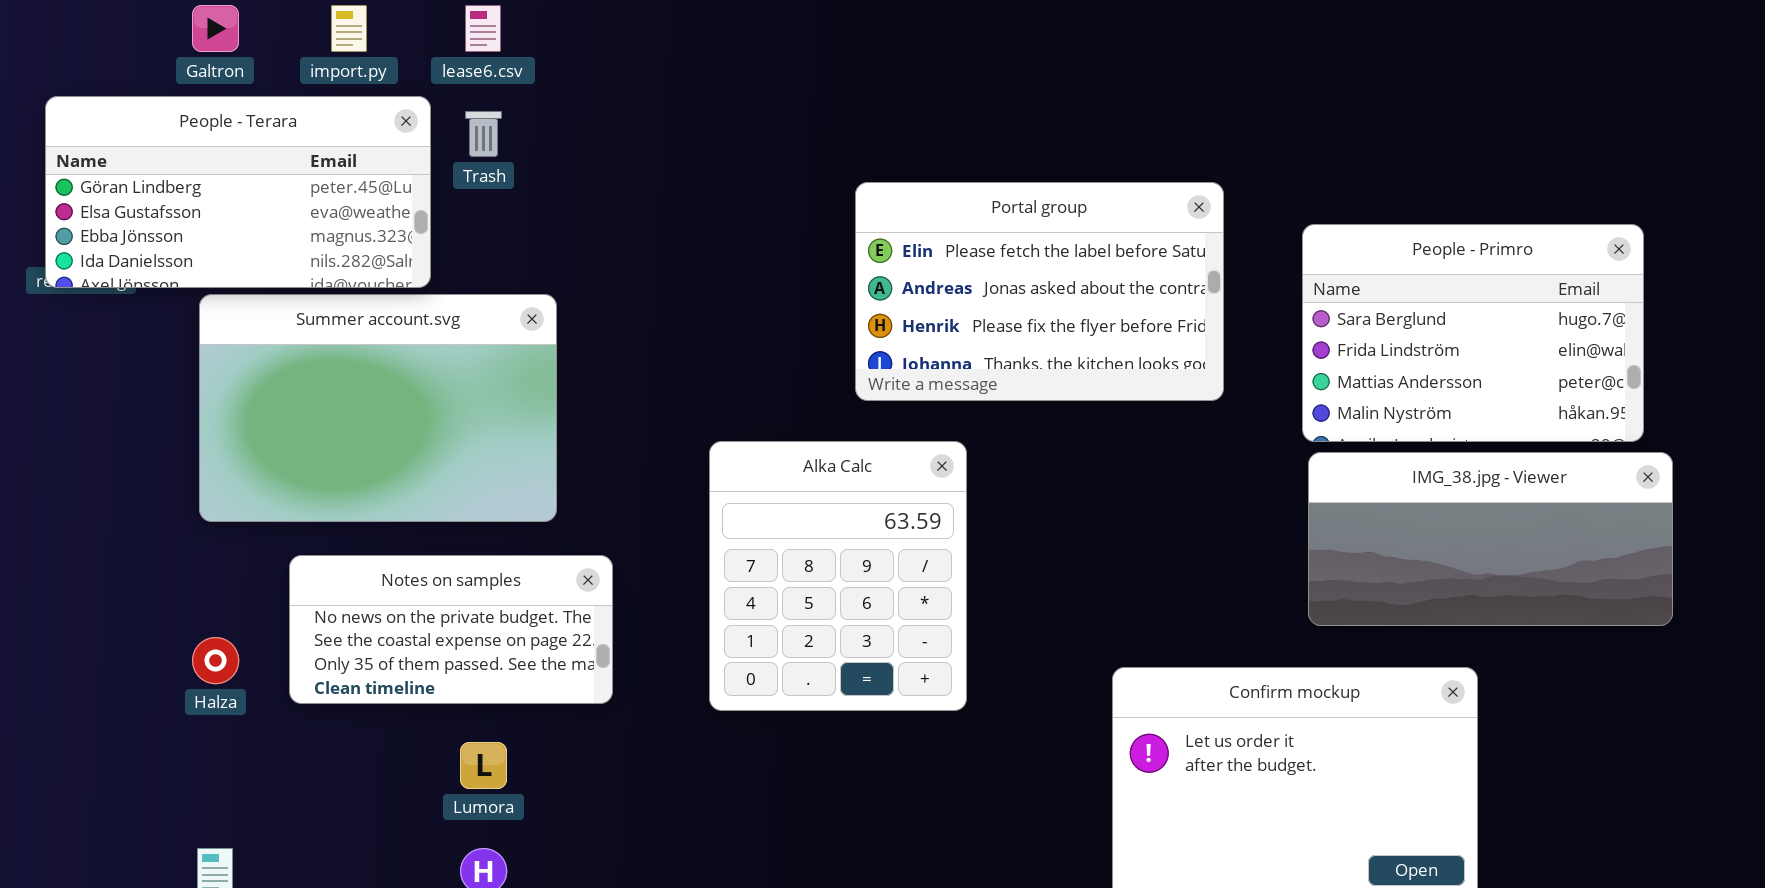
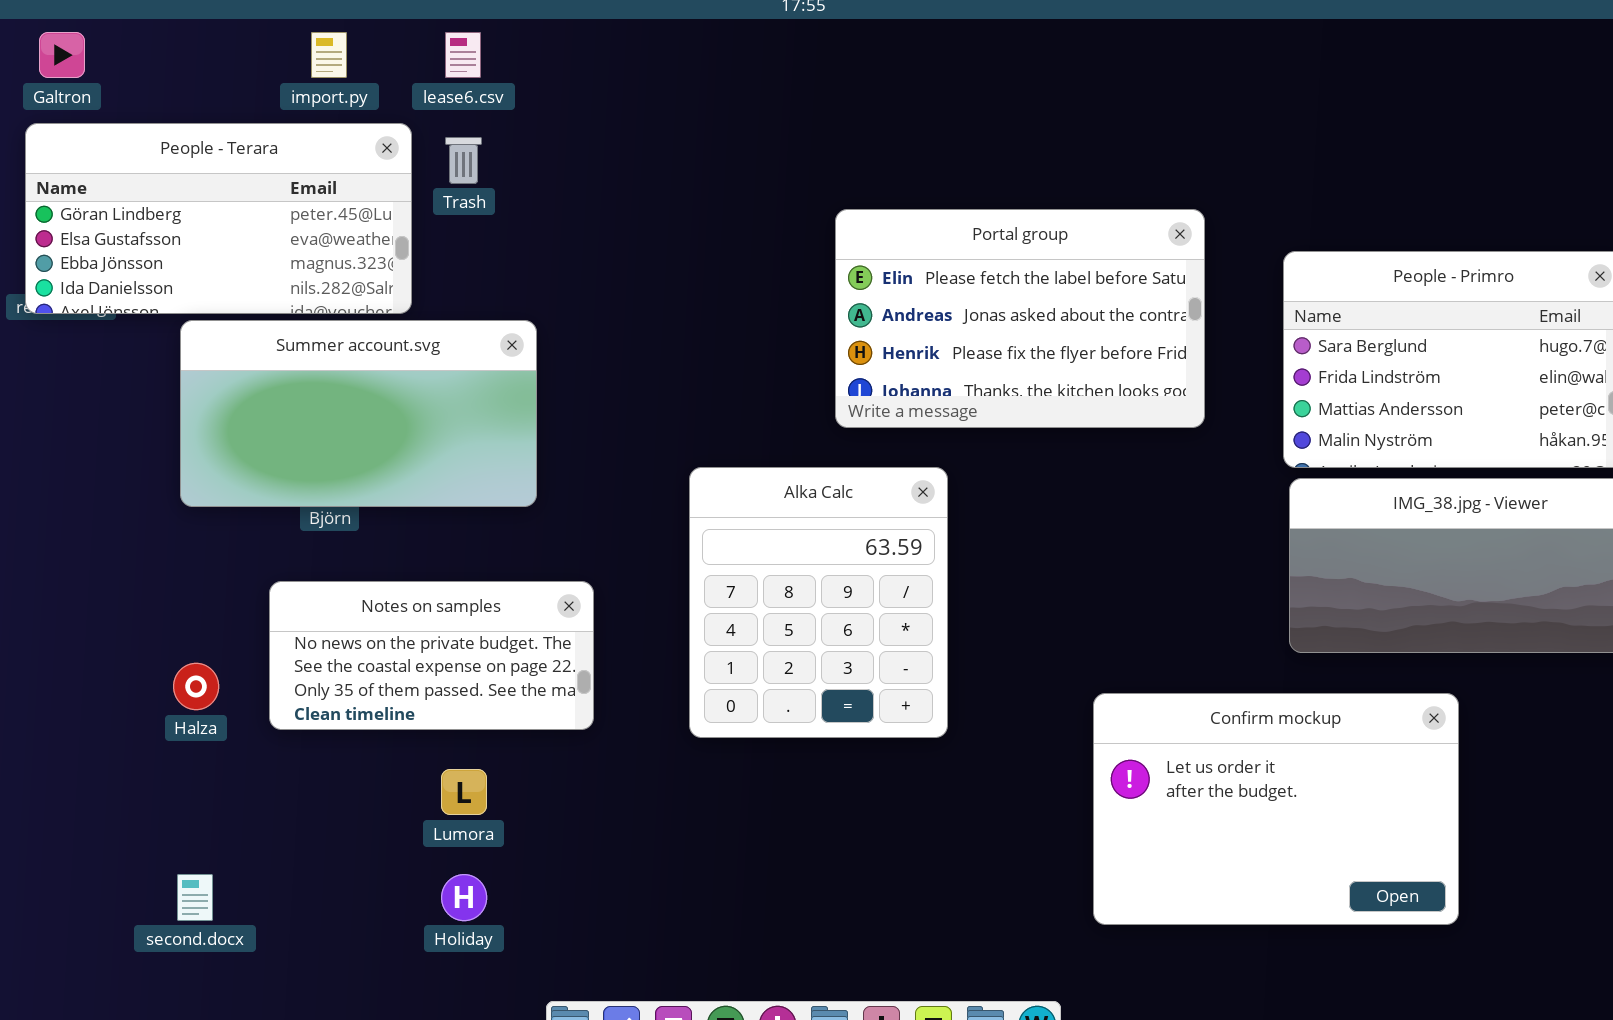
Galtron: [192,5,239,52] -> [39,32,85,78], moved
Summer account.svg: [199,294,557,522] -> [180,320,537,507], resized

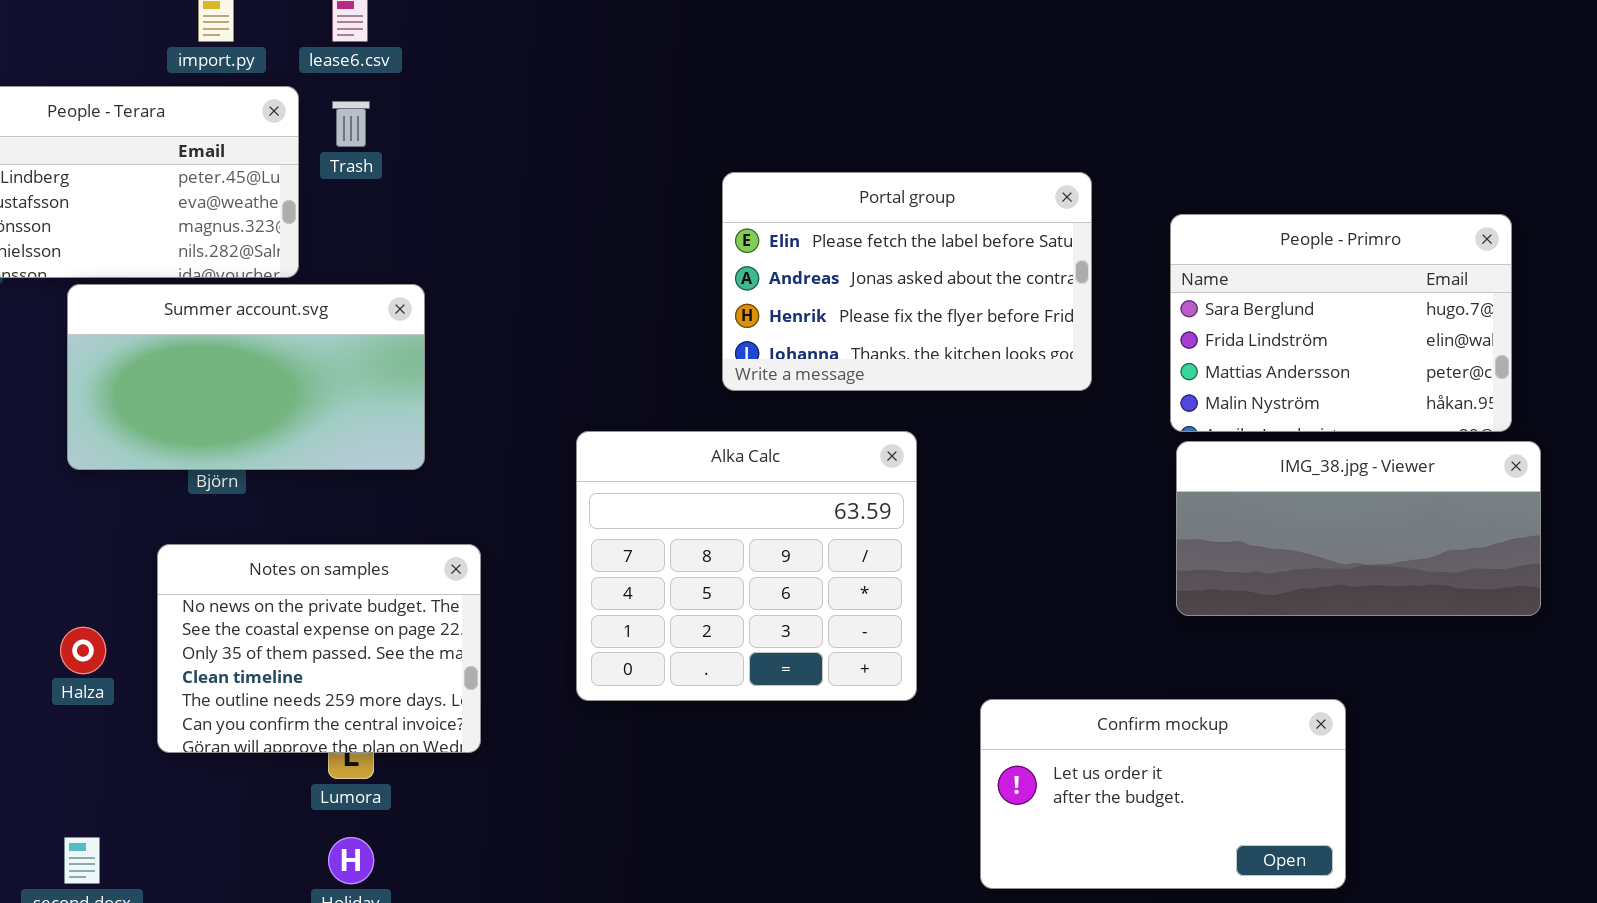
Alka Calc: [689,467,948,738] -> [576,431,917,701], resized
Notes on samples: [269,581,594,730] -> [157,544,481,753], resized
Confirm mockup: [1093,693,1459,925] -> [980,699,1346,889], resized

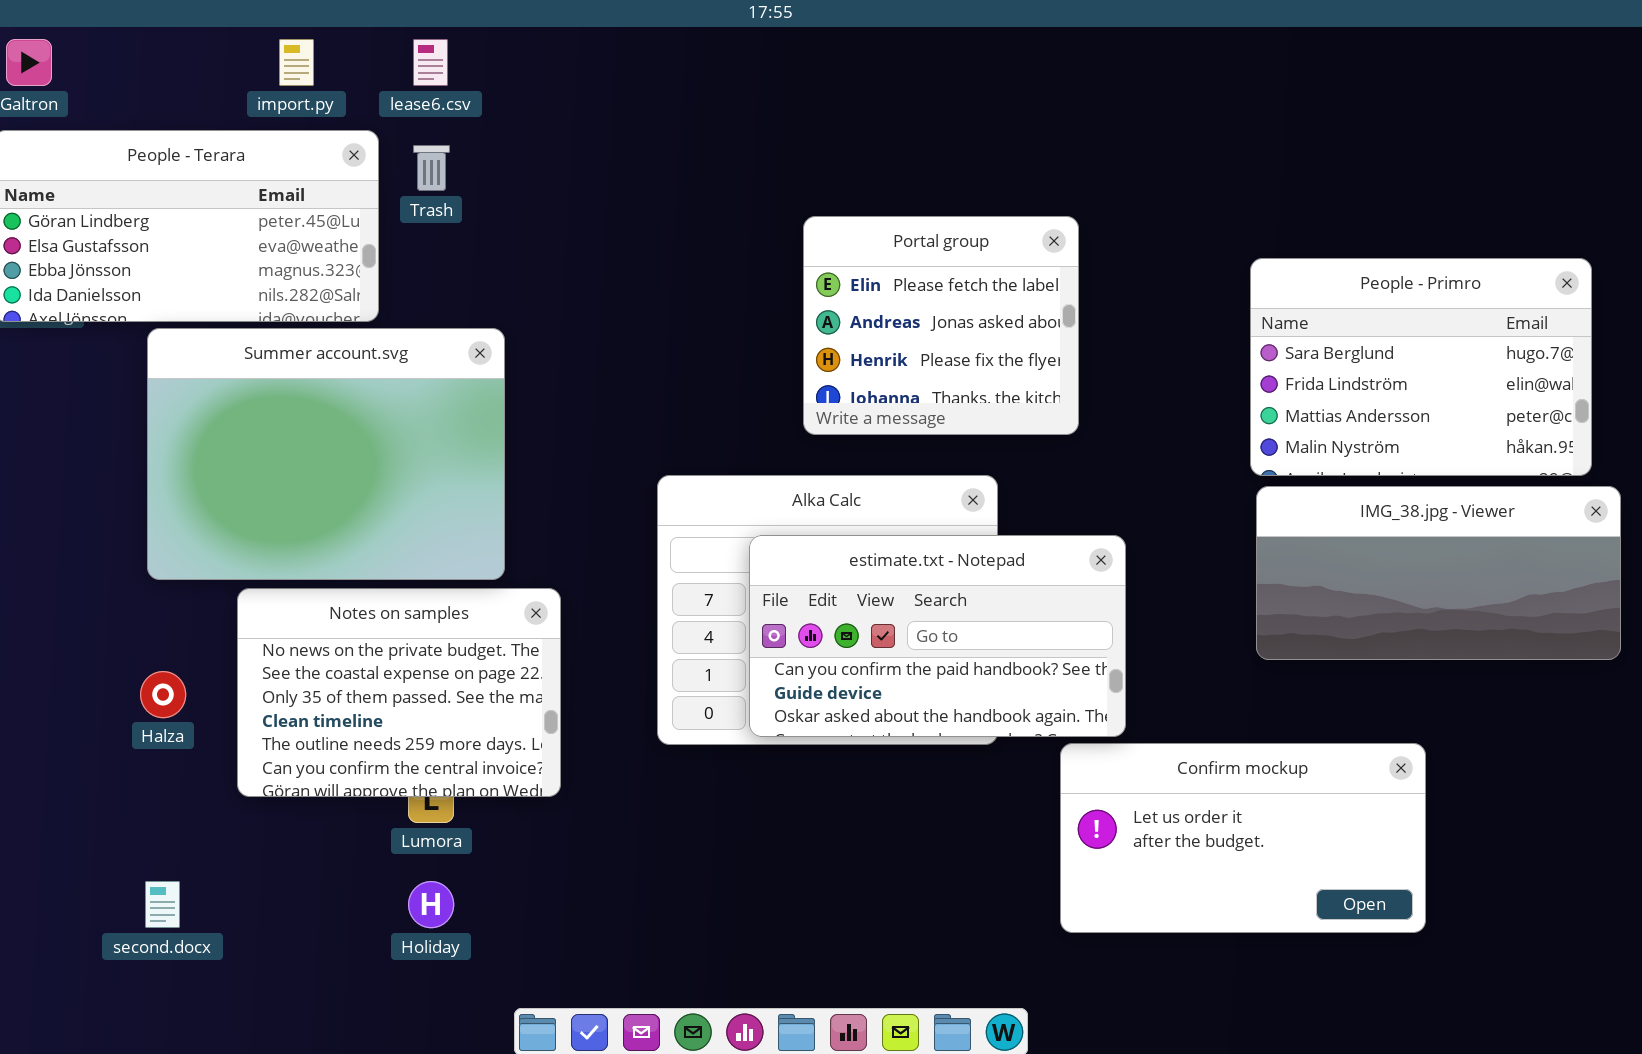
Portal group: [722,172,1092,391] -> [803,216,1079,435], resized
Summer account.svg: [67,284,425,470] -> [147,328,505,580], resized
estimate.txt - Notepad: none -> [749,535,1126,737], opened

